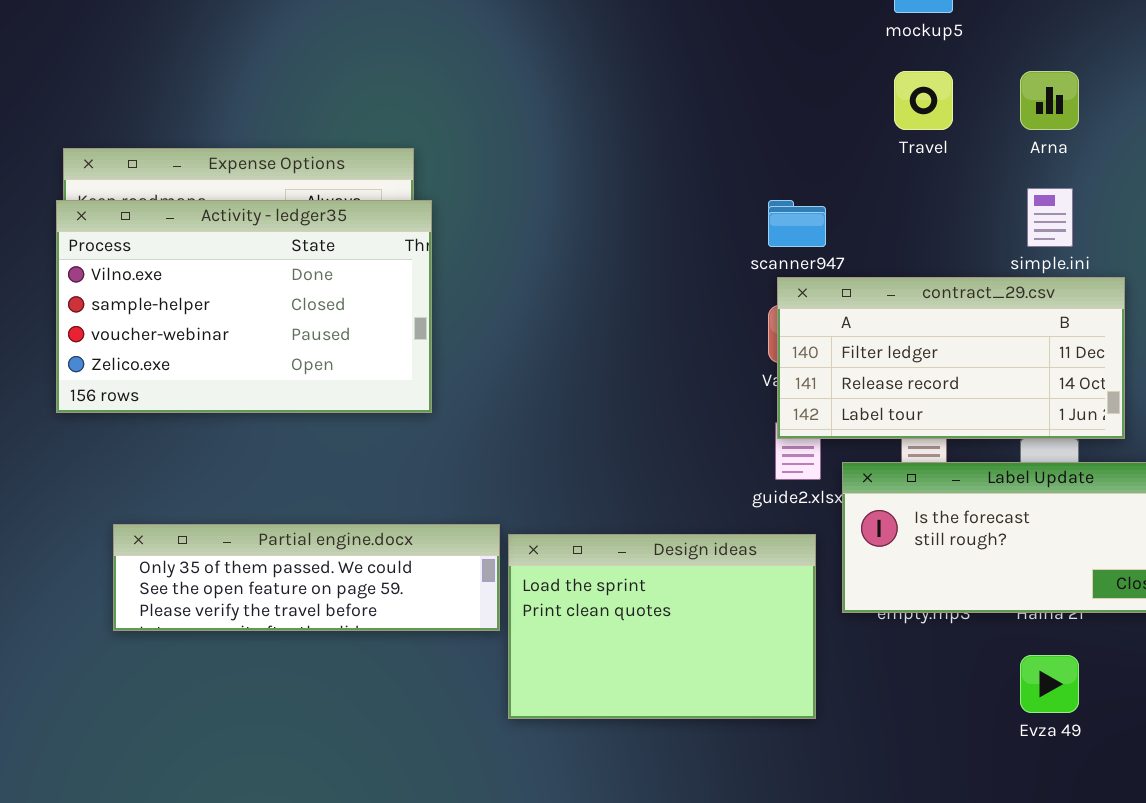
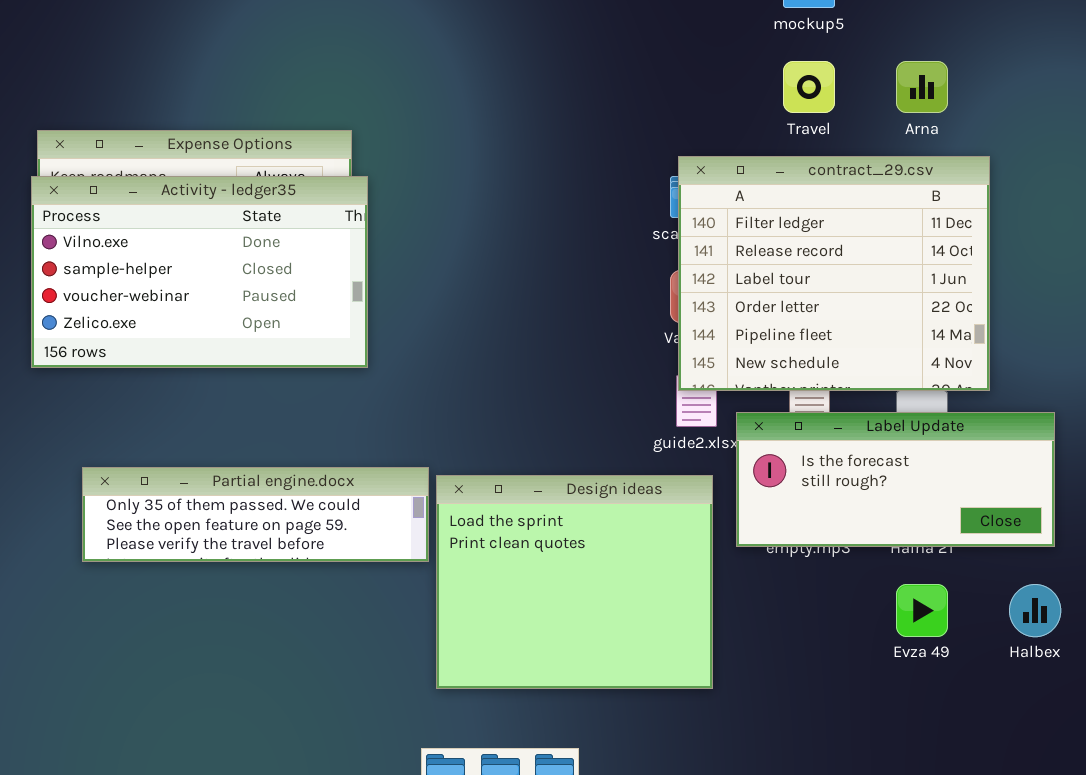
contract_29.csv: [777,277,1125,439] -> [678,156,990,391], resized
Design ideas: [508,534,816,719] -> [436,475,713,689], resized

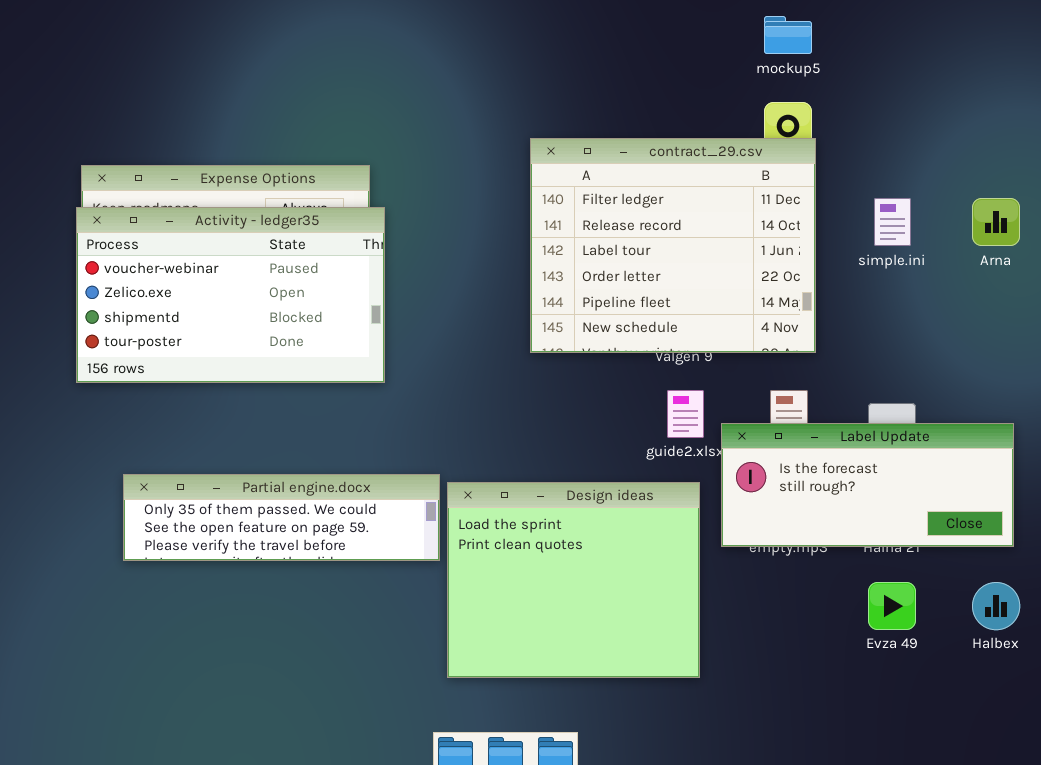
Arna: [896,61,948,113] -> [972,198,1020,246], moved
contract_29.csv: [678,156,990,391] -> [530,138,816,353], moved
Activity - ledger35: [31,176,368,368] -> [76,207,385,383], scrolled down 2 rows

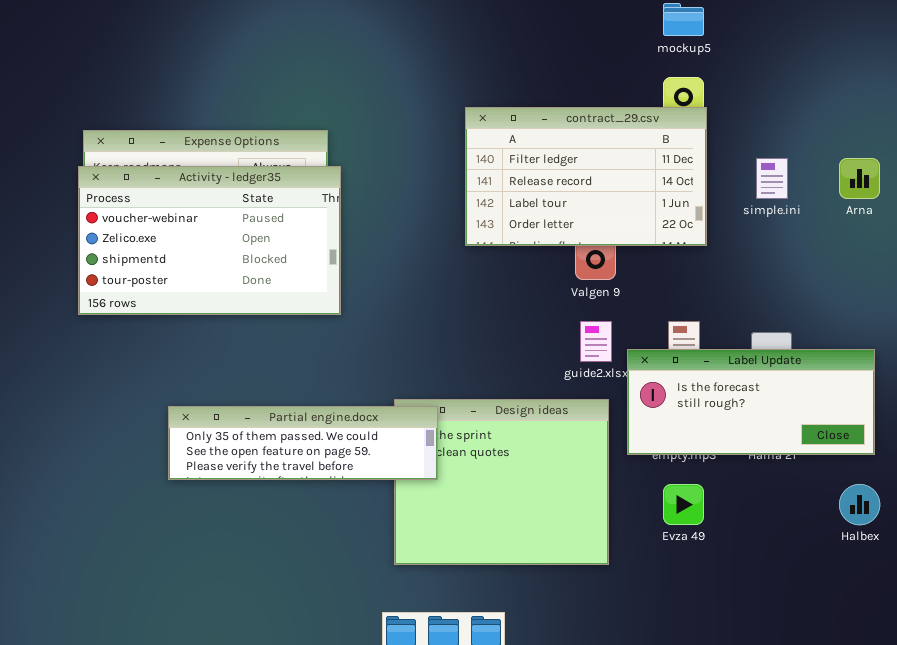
contract_29.csv: [530,138,816,353] -> [465,107,707,246], resized
Partial engine.docx: [123,474,440,561] -> [168,406,438,480], moved
Evza 49: [868,582,916,630] -> [663,484,704,525], moved

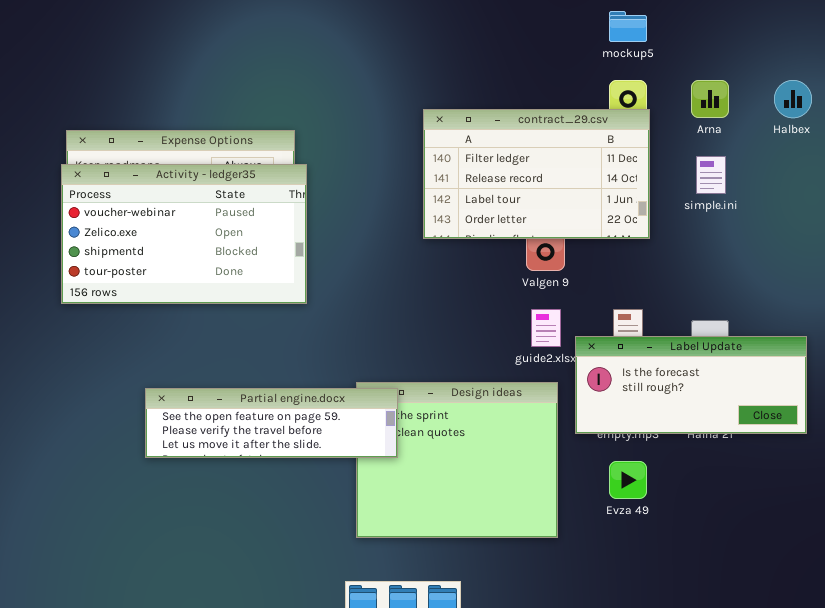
Arna: [839,158,880,199] -> [691,80,729,118], moved
Partial engine.docx: [168,406,438,480] -> [145,388,398,458], scrolled down 1 row
Halbex: [839,484,880,525] -> [774,80,812,118], moved

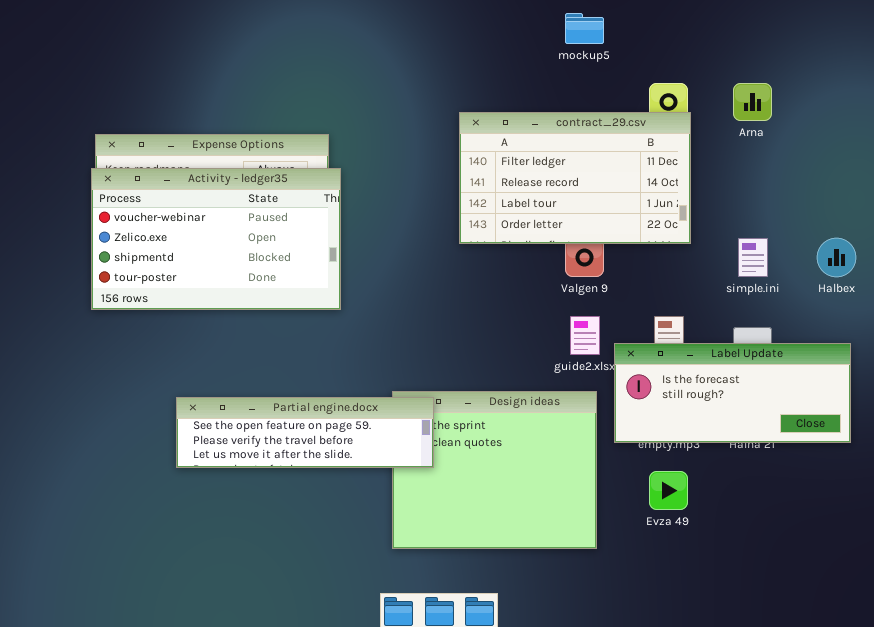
mockup5: [609,11,647,42] -> [565,13,604,44], moved
Halbex: [774,80,812,118] -> [817,238,856,277], moved
simple.ini: [696,156,726,194] -> [738,238,768,277], moved

